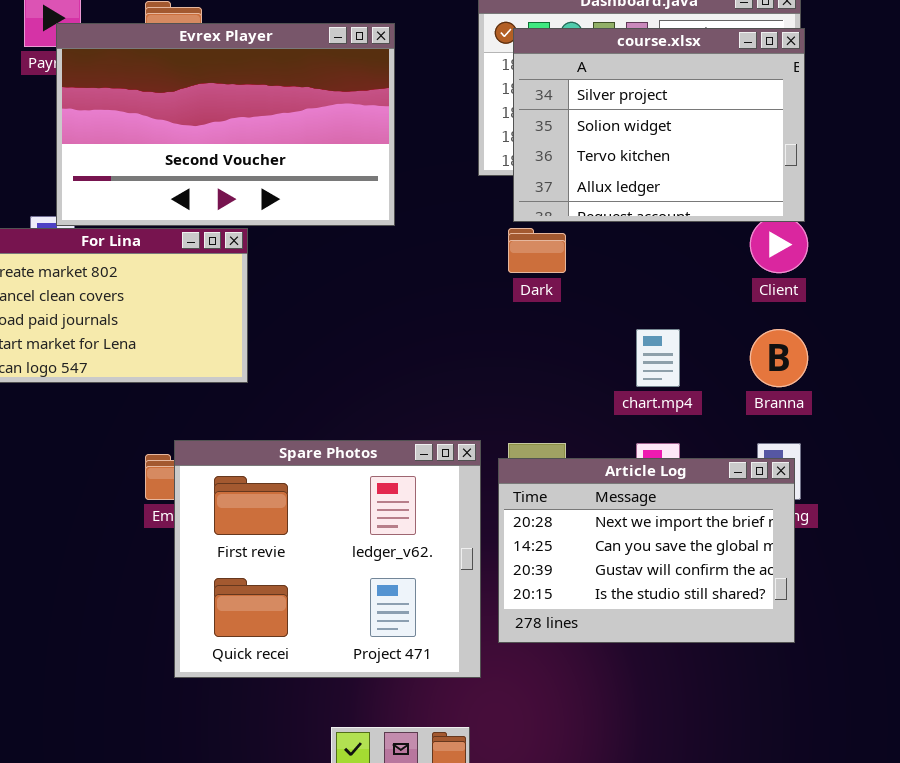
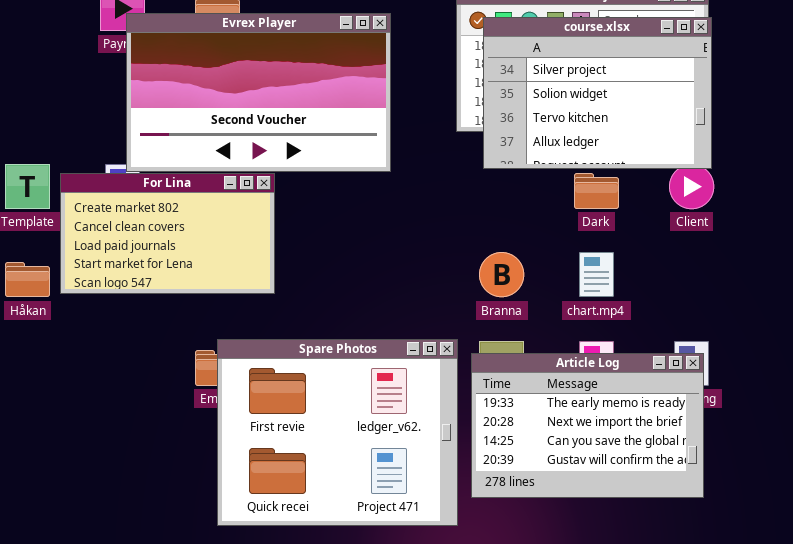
Dark: [508,228,566,273] -> [574,173,619,209], moved
Branna: [750,329,808,387] -> [479,252,524,297], moved
Article Log: [498,458,795,643] -> [471,353,704,498], scrolled up 1 row

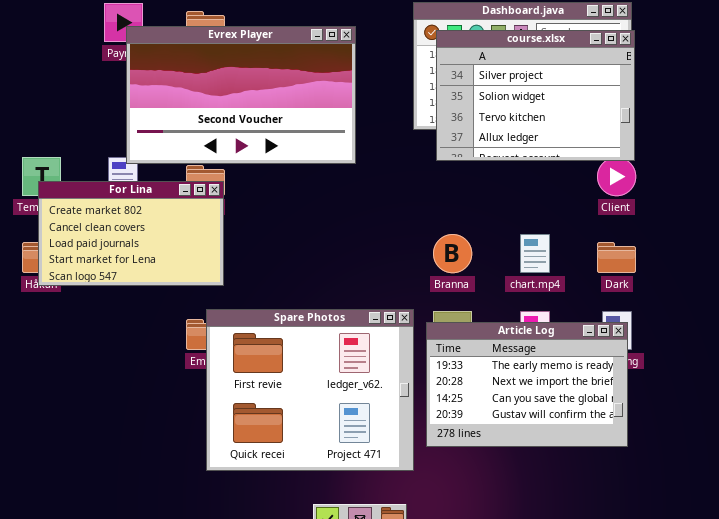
For Lina: [60,173,275,294] -> [38,181,224,286], moved
Dark: [574,173,619,209] -> [597,242,636,273], moved

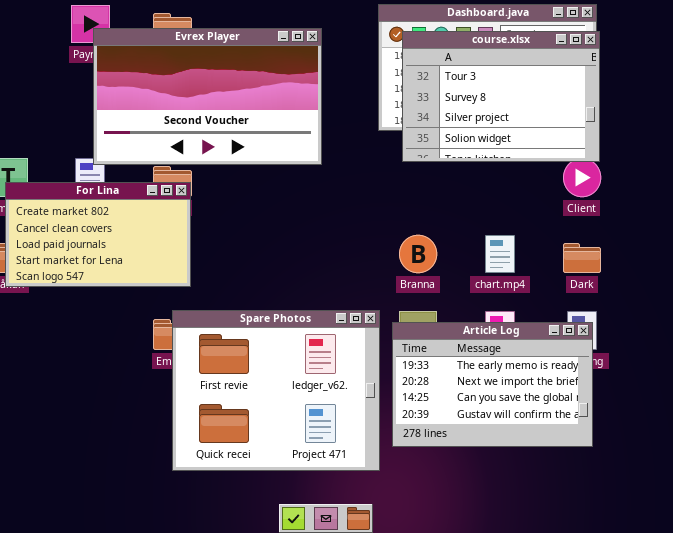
course.xlsx: [436,30,635,161] -> [402,31,600,162], scrolled up 2 rows

